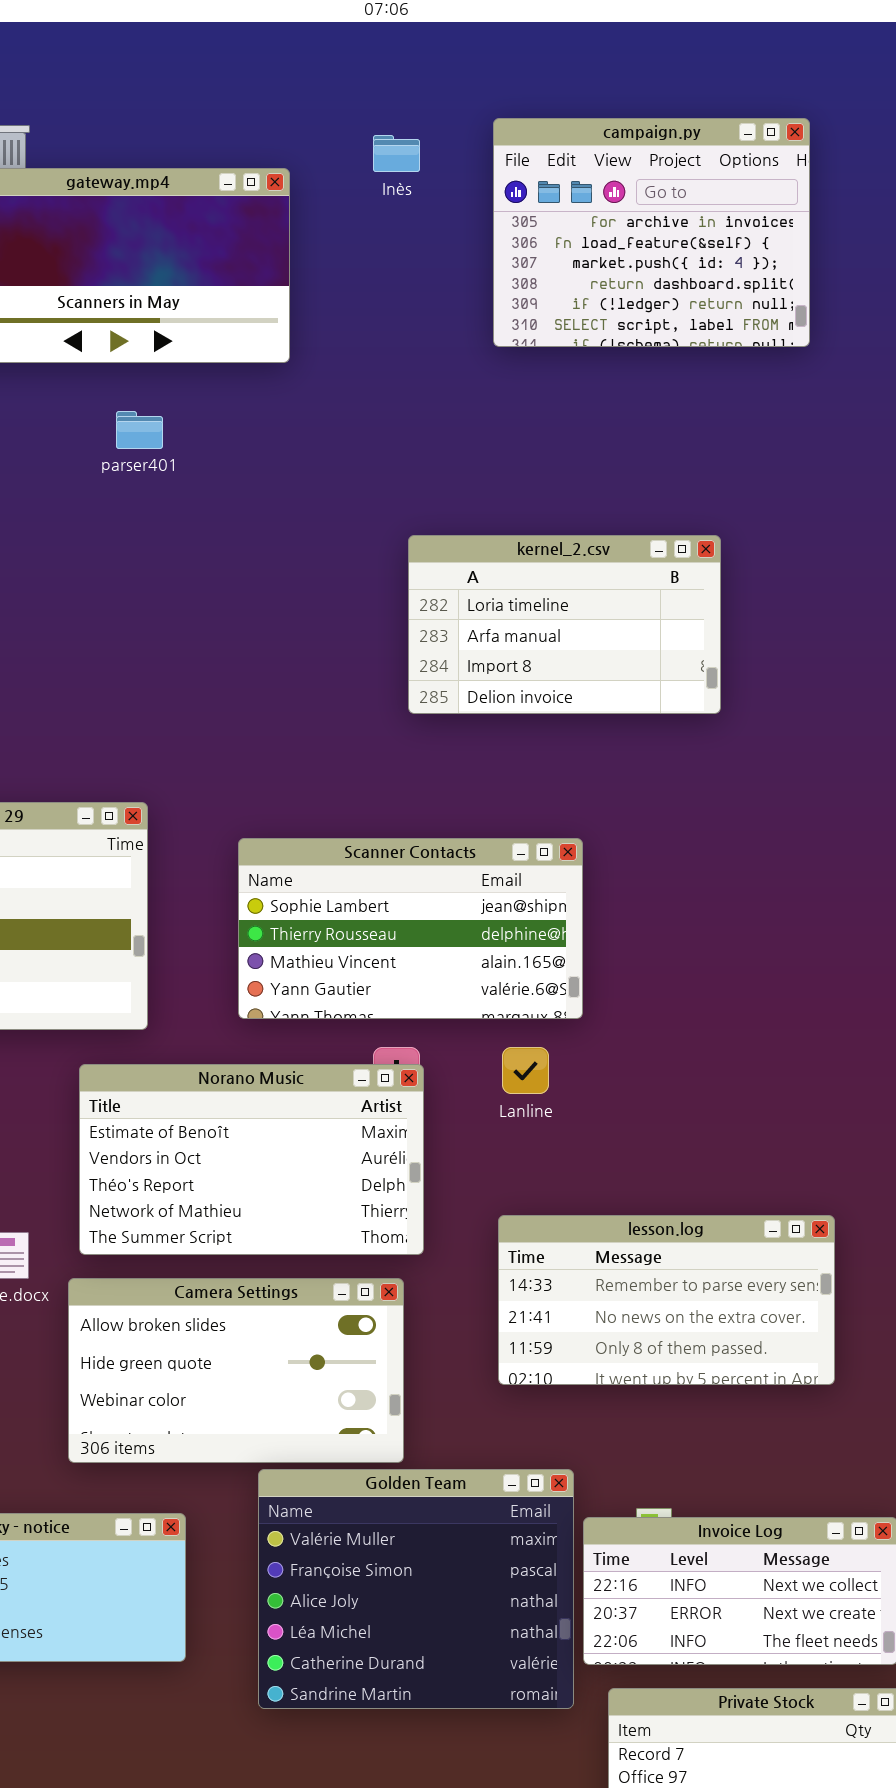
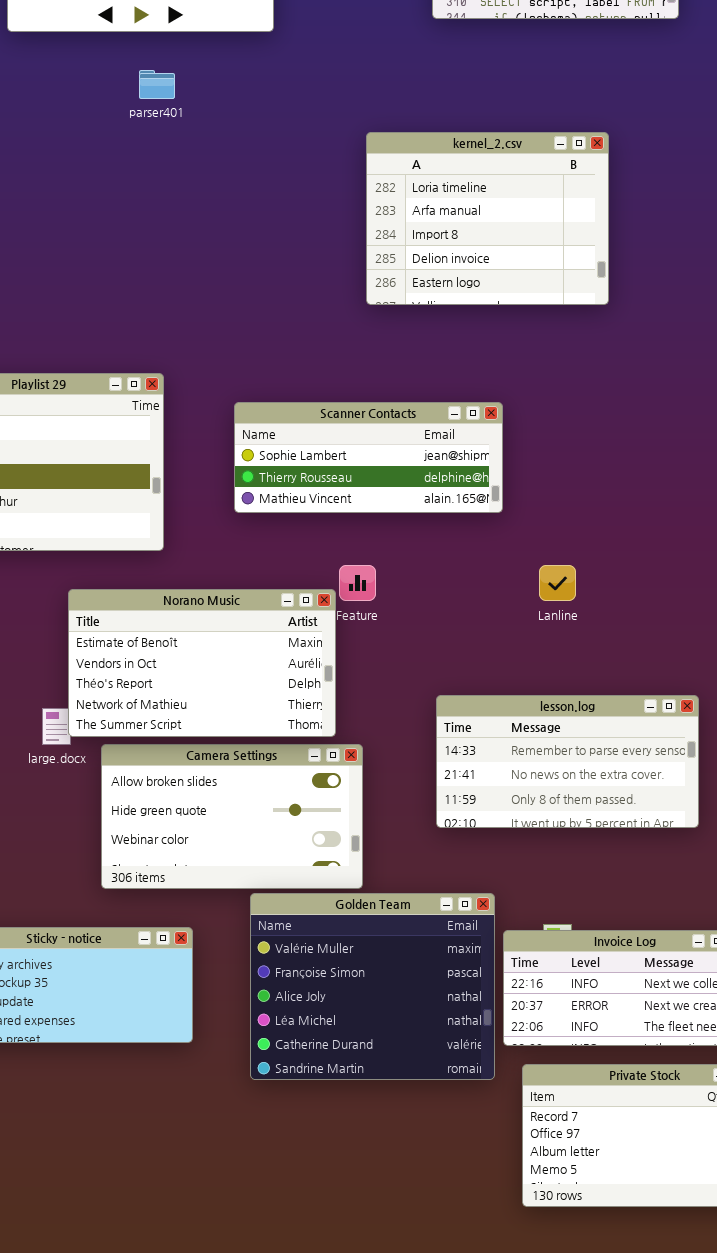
kernel_2.csv: [408,535,721,714] -> [366,132,609,305], resized
Scanner Contacts: [238,838,583,1019] -> [234,402,503,513], resized
Lanline: [502,1047,549,1094] -> [539,565,576,601], moved
Norano Music: [79,1064,424,1255] -> [68,589,336,737], moved

